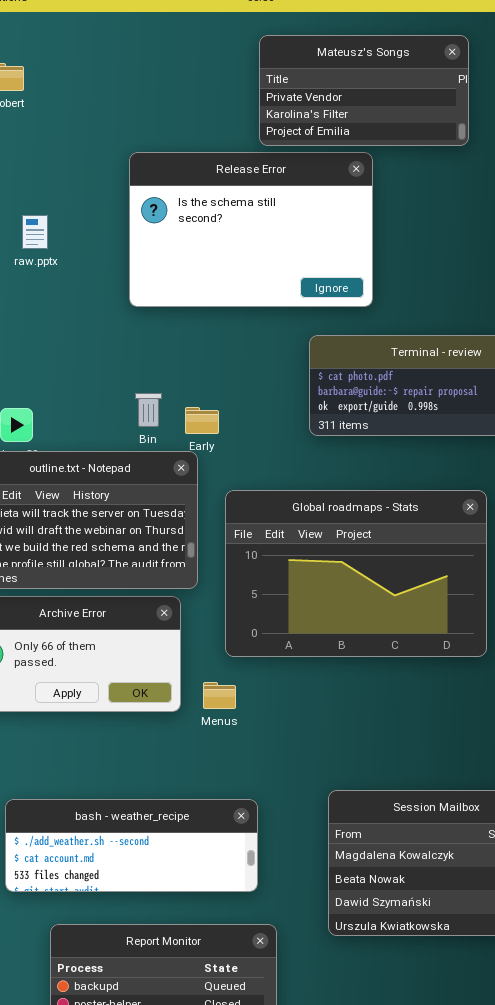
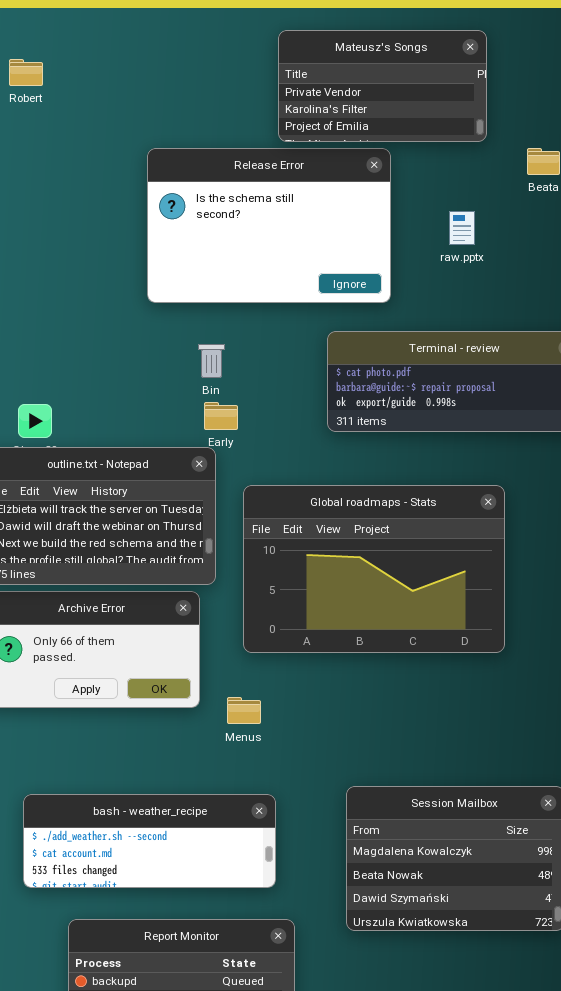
raw.pptx: [22,215,48,249] -> [449,211,475,245], moved
Bin: [135,393,162,427] -> [198,344,225,378], moved
Menus: [203,682,236,709] -> [227,697,261,724], moved

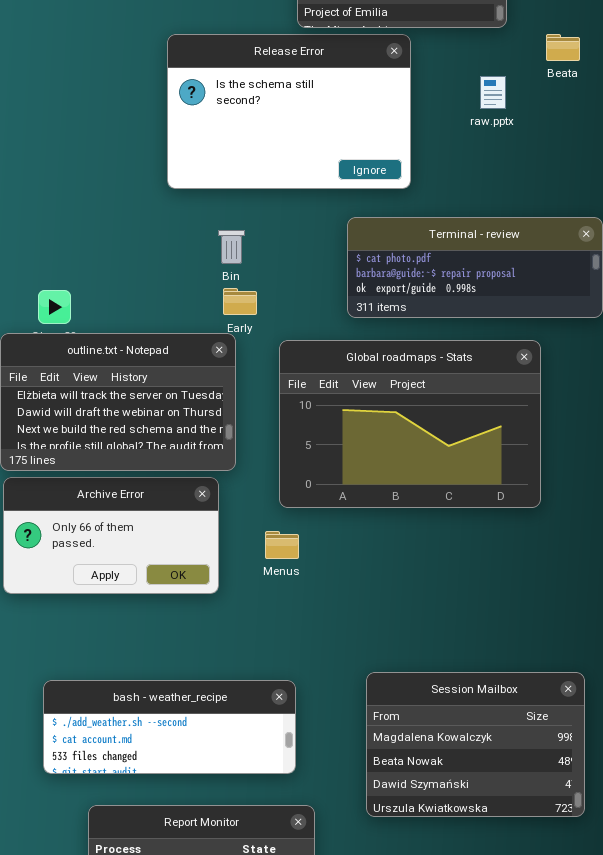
raw.pptx: [449,211,475,245] -> [480,76,506,109], moved
Global roadmaps - Stats: [243,485,505,653] -> [279,340,541,508], moved
Menus: [227,697,261,724] -> [265,531,299,559], moved

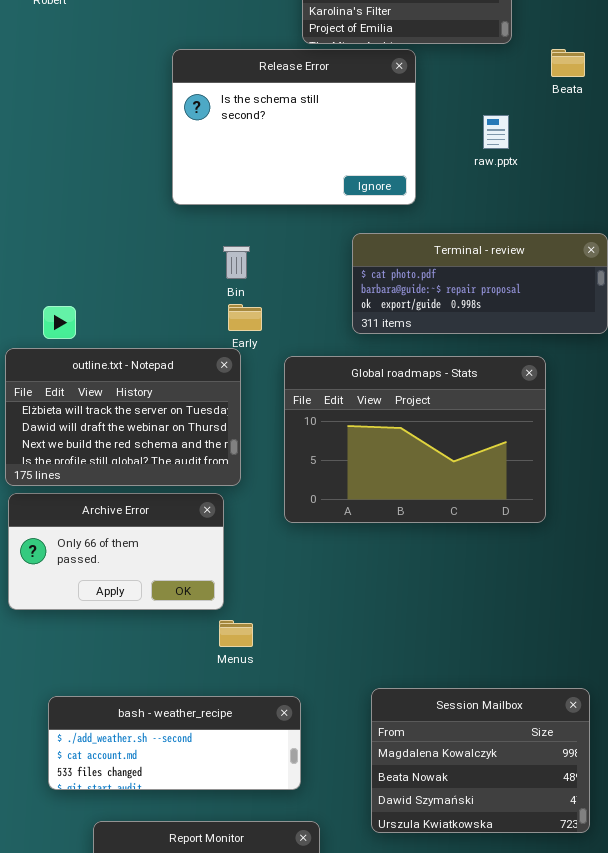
raw.pptx: [480,76,506,109] -> [483,115,509,149], moved
Menus: [265,531,299,559] -> [219,620,253,647], moved

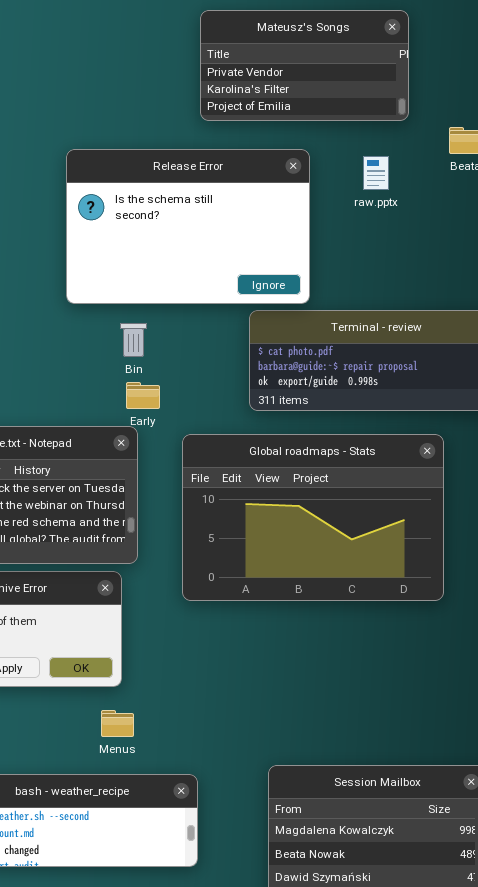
Release Error: [172,49,416,205] -> [66,149,310,304], moved
raw.pptx: [483,115,509,149] -> [363,156,389,190], moved
Menus: [219,620,253,647] -> [101,710,134,737], moved

